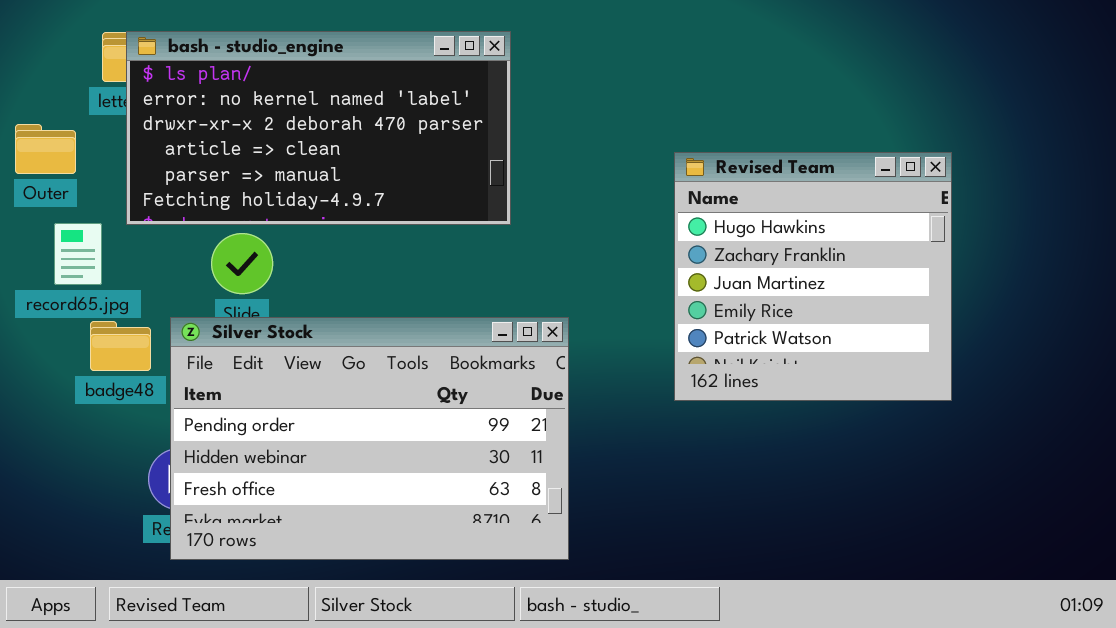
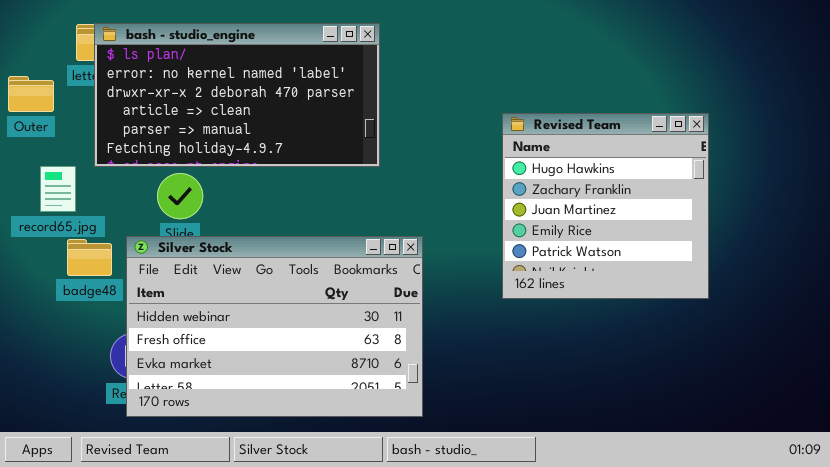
Outer: [15,124,76,174] -> [8,76,54,112], moved
Silver Stock: [170,317,569,560] -> [126,236,423,417], scrolled down 1 row

